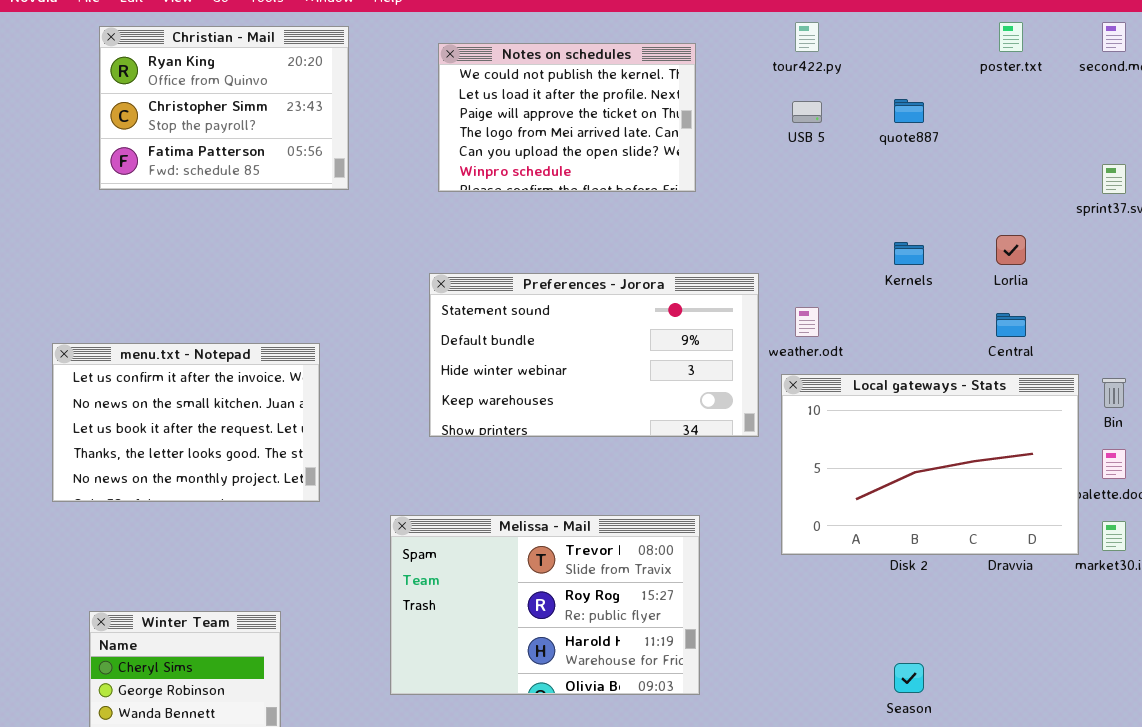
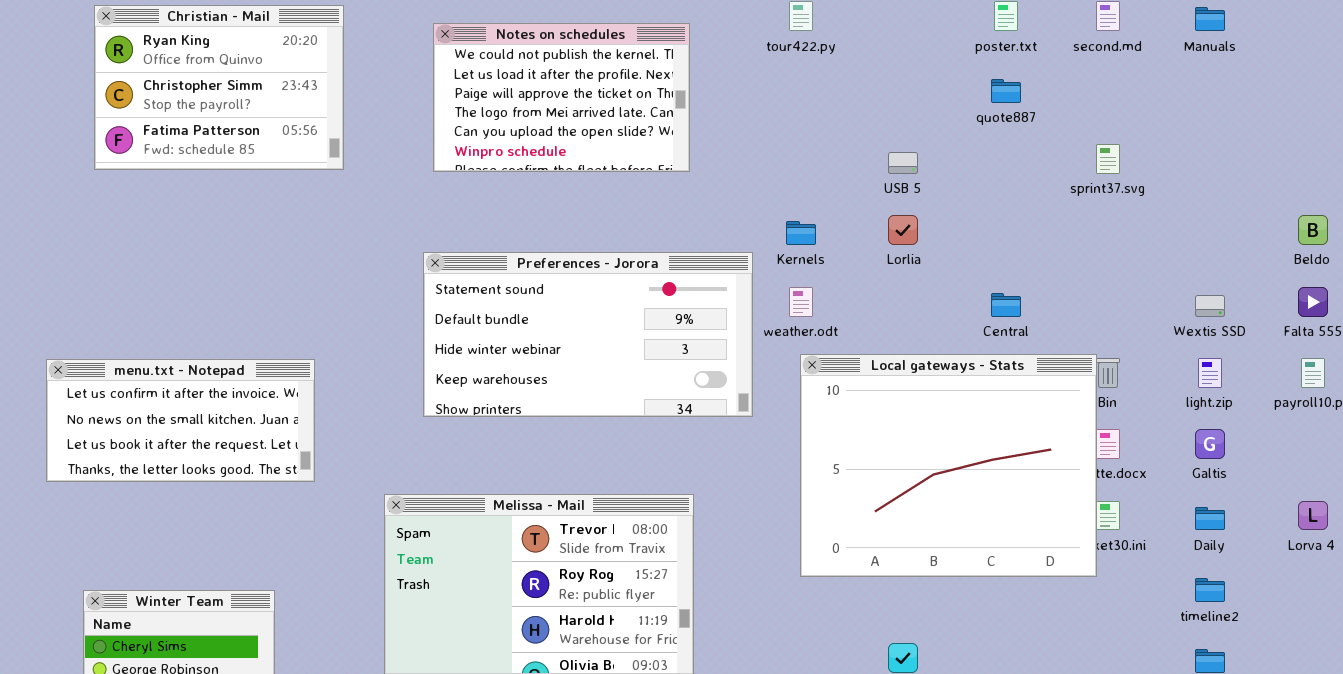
quote887: [894,99,924,123] -> [991,79,1021,103], moved
USB 5: [792,101,822,123] -> [888,152,918,174], moved
Lorlia: [996,235,1026,265] -> [888,215,918,245], moved
Kernels: [894,242,924,265] -> [786,221,816,245], moved
menu.txt - Notepad: [52,343,320,502] -> [46,359,315,482], resized
Local gateways - Stats: [781,374,1079,555] -> [800,354,1097,577], moved, resized

